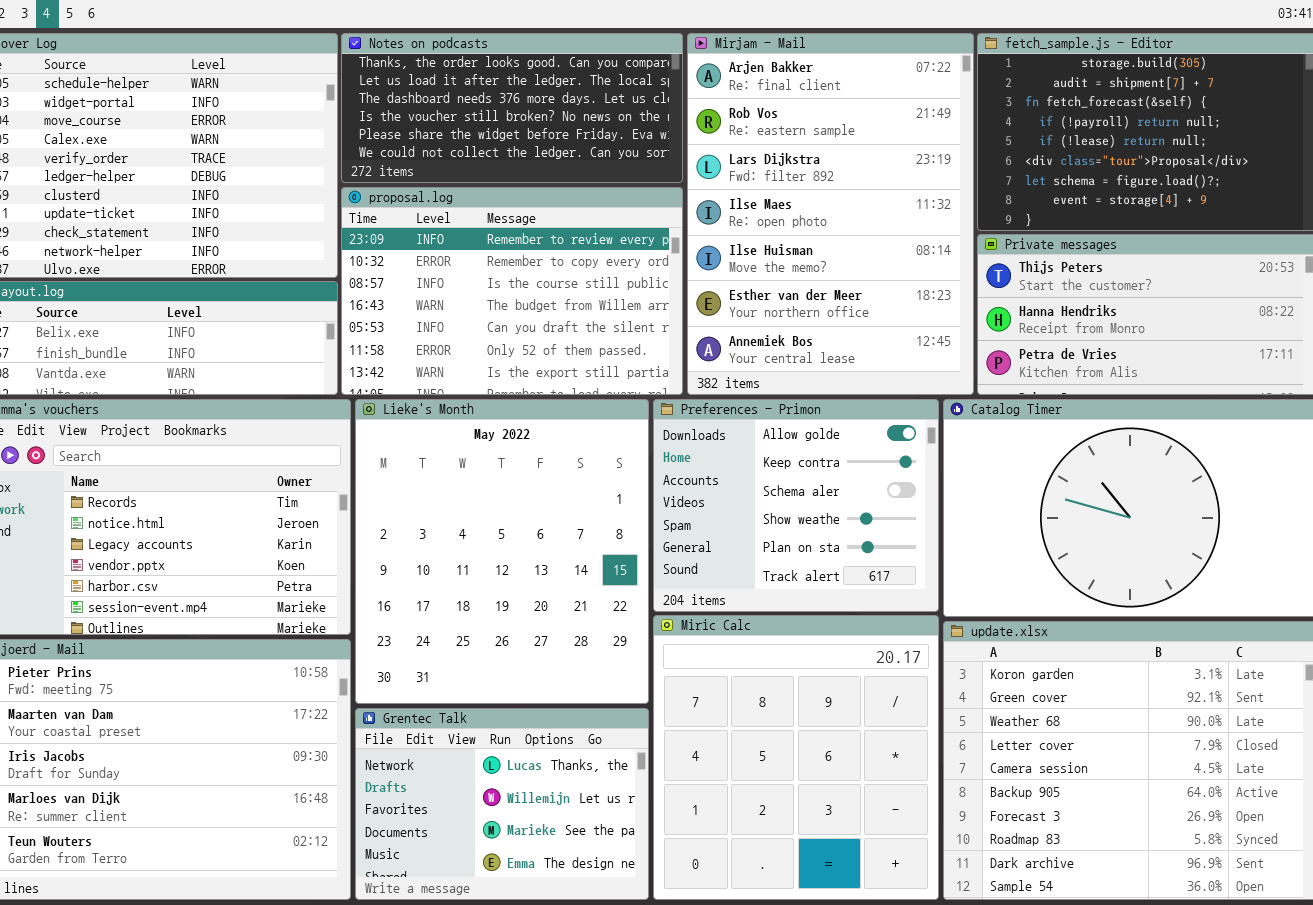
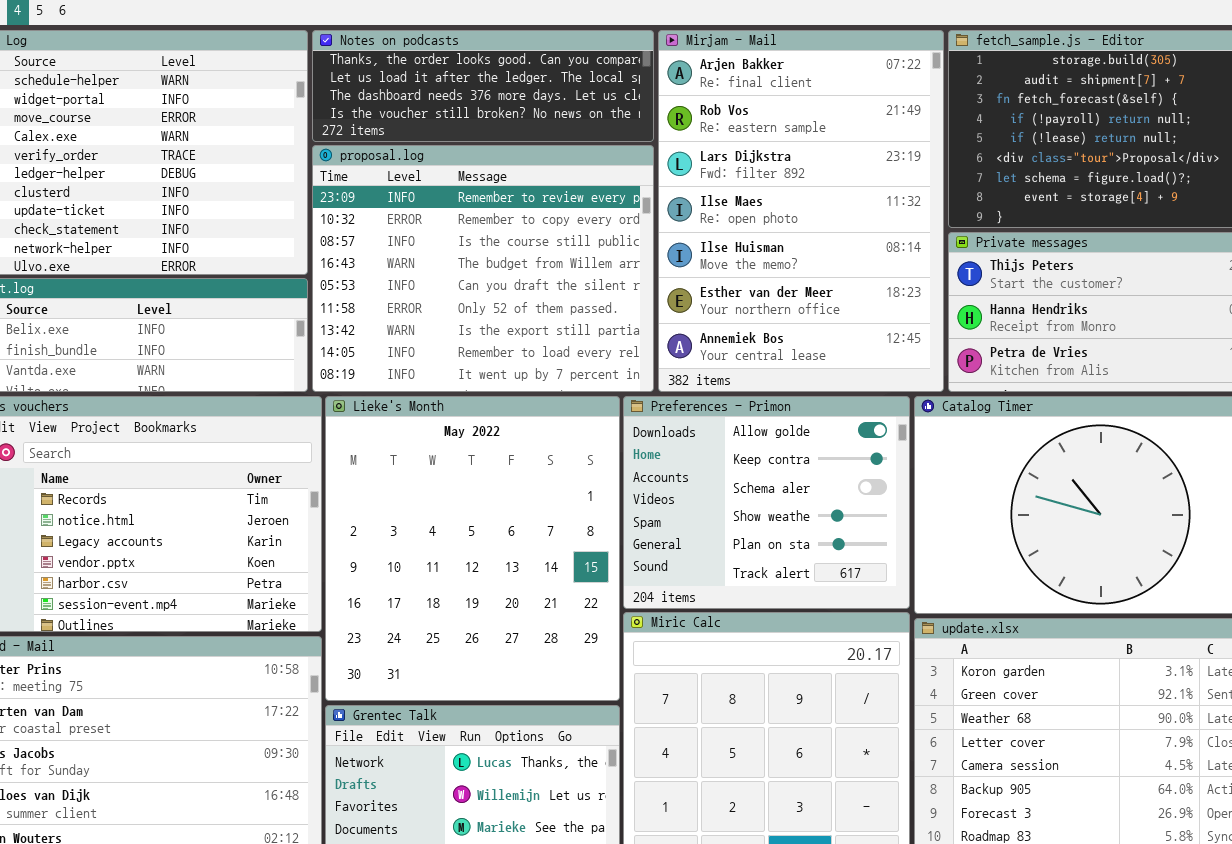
Notes on podcasts: [341,33,683,183] -> [312,30,654,142], resized
proposal.log: [341,187,683,395] -> [312,145,654,392], resized

